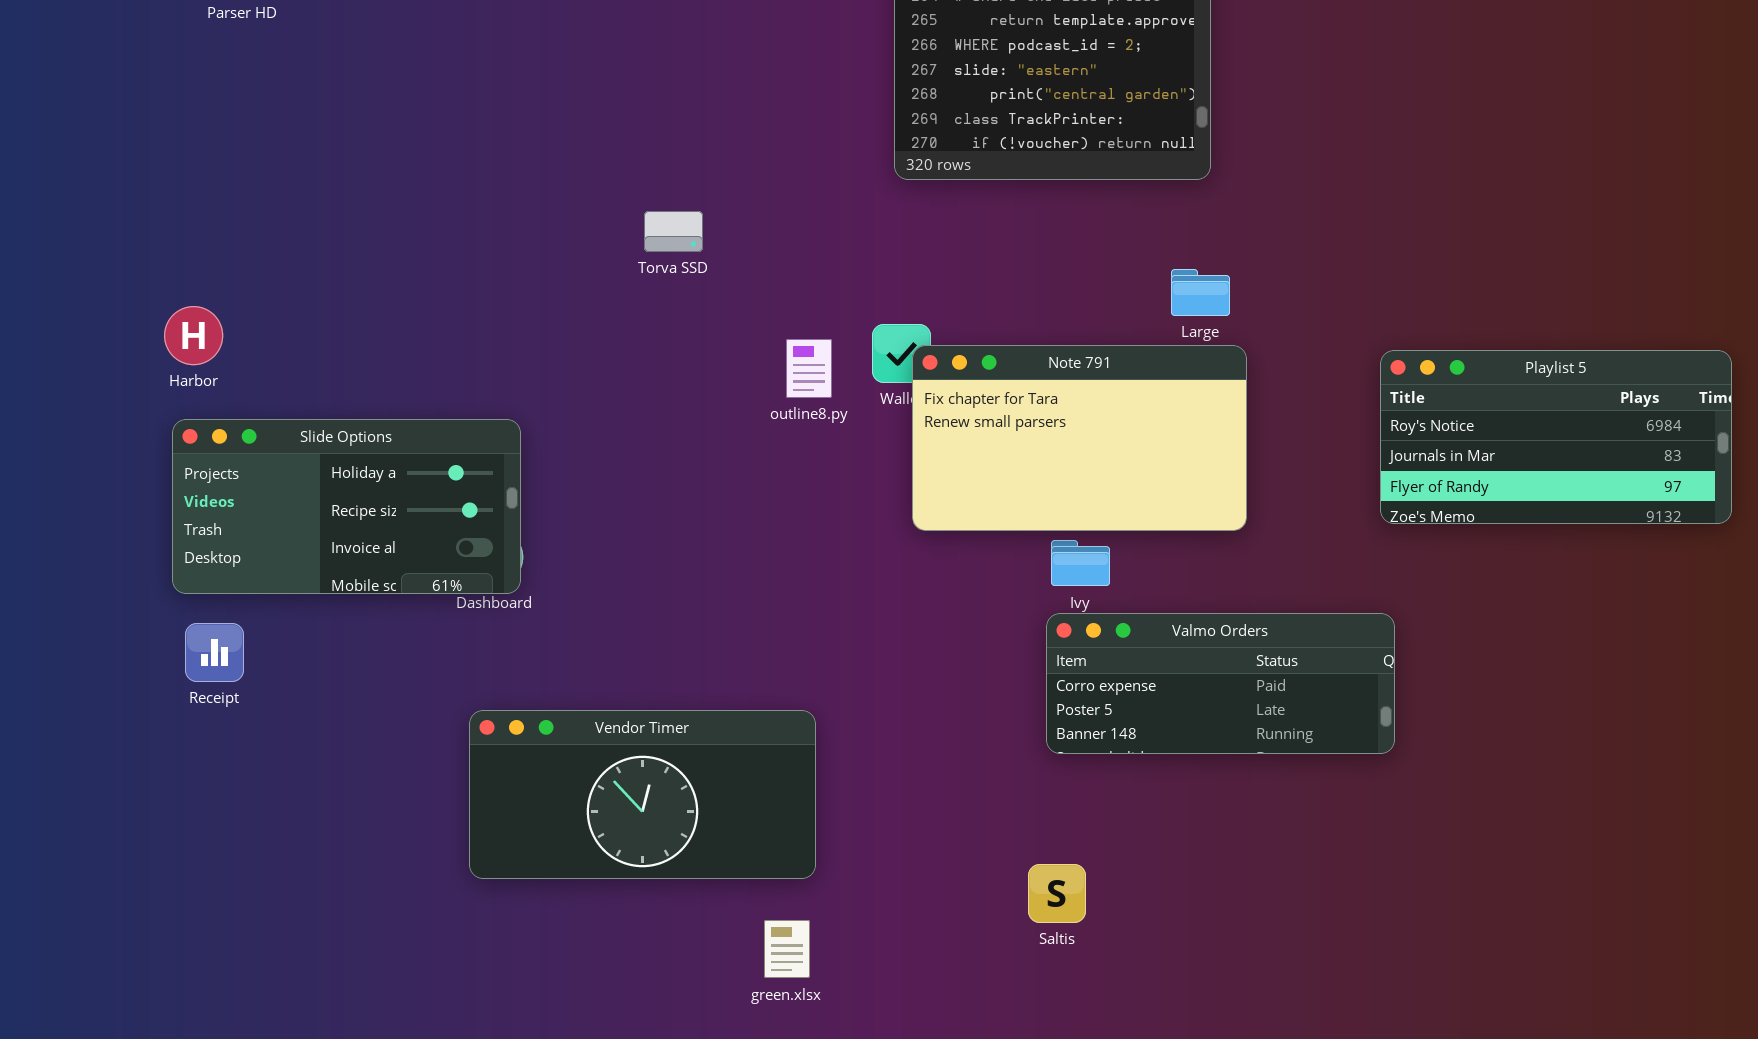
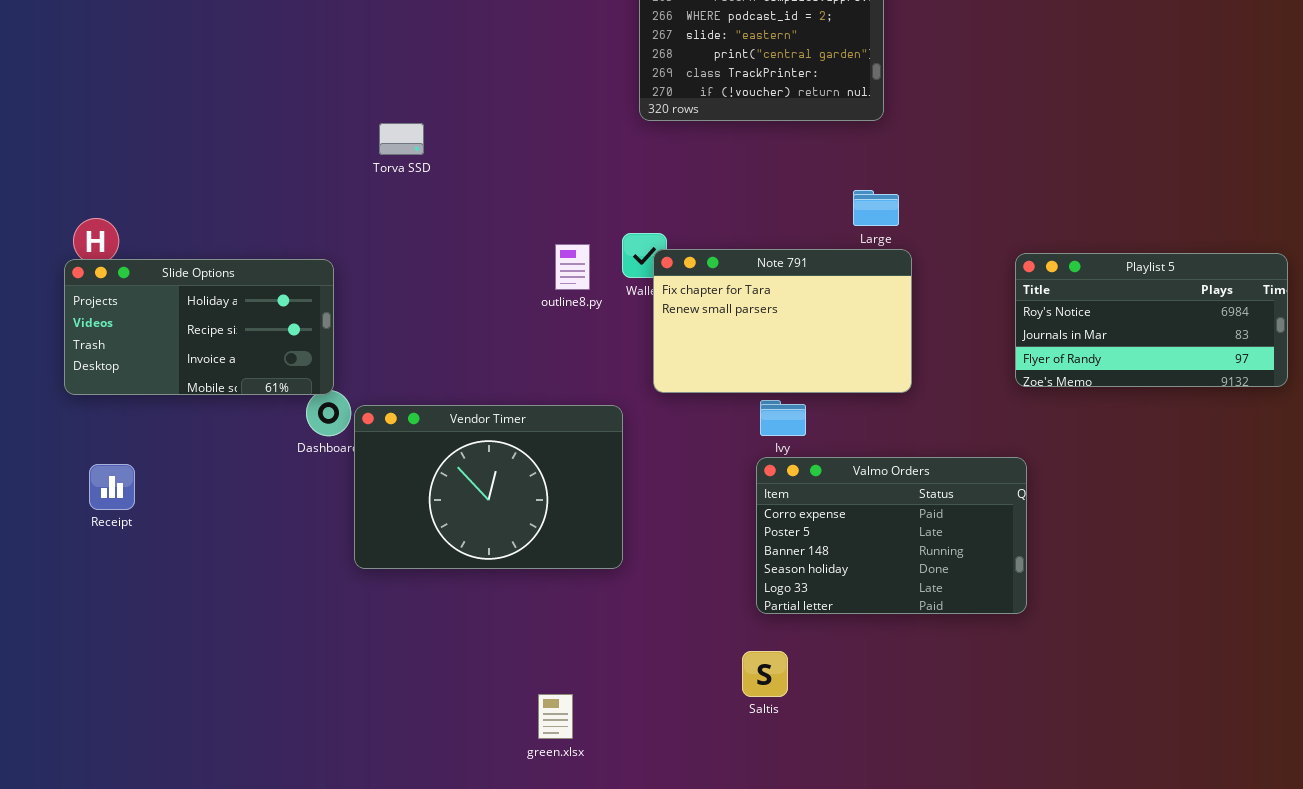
Torva SSD: [644,211,703,252] -> [379,123,424,155], moved
Slide Options: [172,419,521,594] -> [64,259,334,395], moved
Valmo Orders: [1046,613,1395,754] -> [756,457,1027,614], resized
Vendor Timer: [469,710,816,879] -> [354,405,623,569], moved, resized

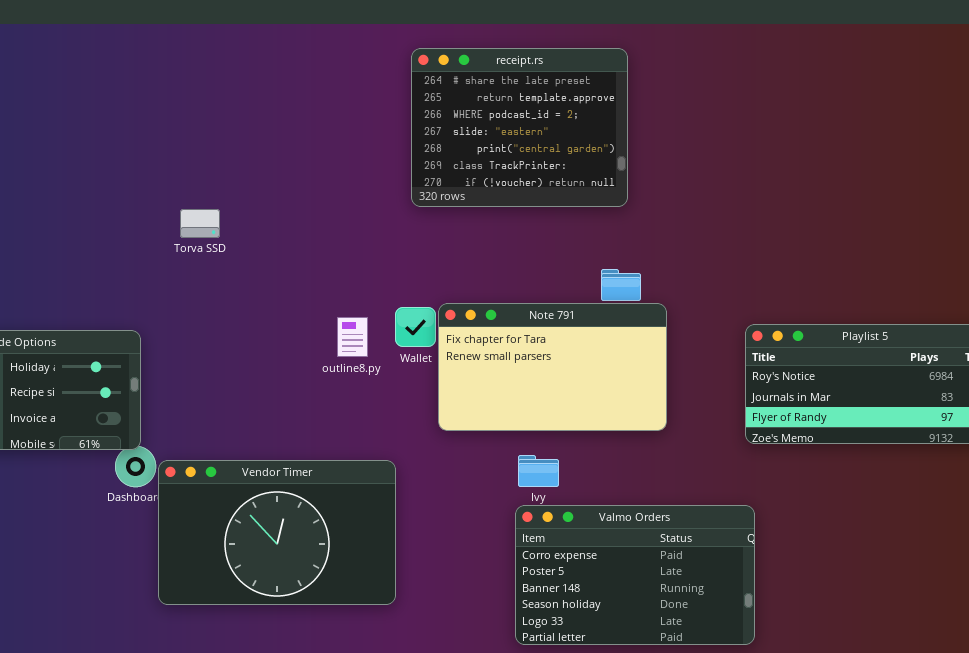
Note 791: [653,249,912,393] -> [438,303,667,431], moved

